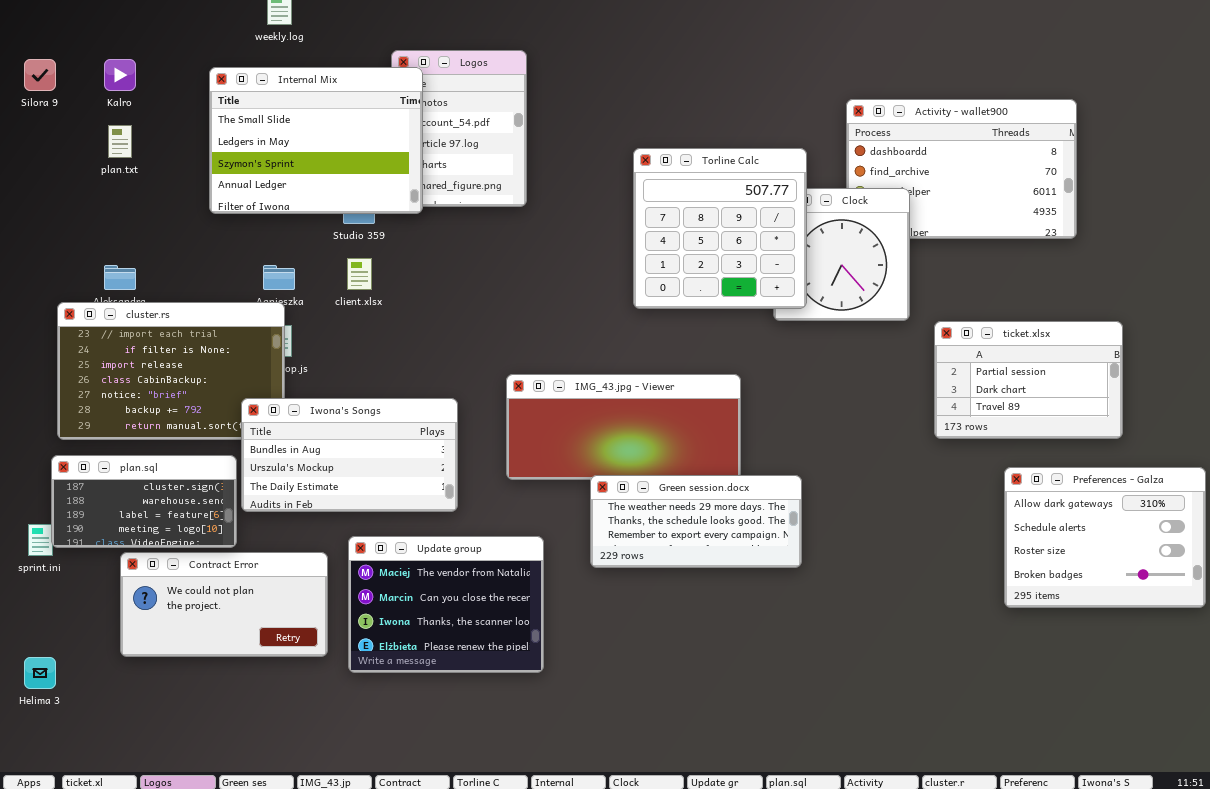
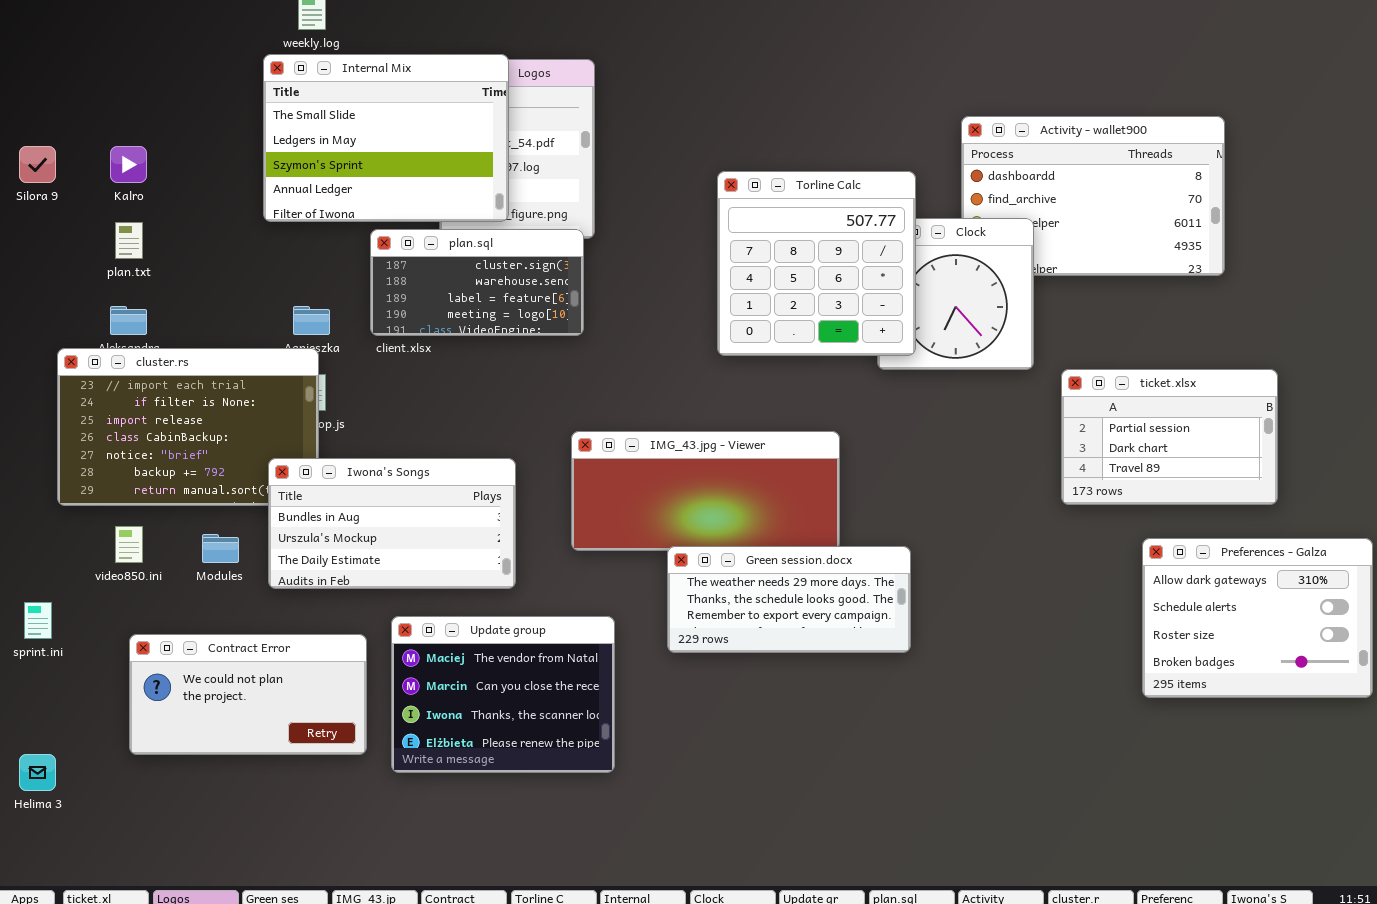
Silora 9: [24,59,56,91] -> [19,146,56,183], moved
Kalro: [104,59,136,91] -> [110,146,147,183], moved
Internal Mix: [209,67,423,214] -> [263,54,509,222], moved
plan.txt: [108,125,132,158] -> [115,222,143,259], moved
plan.sql: [51,455,237,548] -> [370,229,584,336], moved

